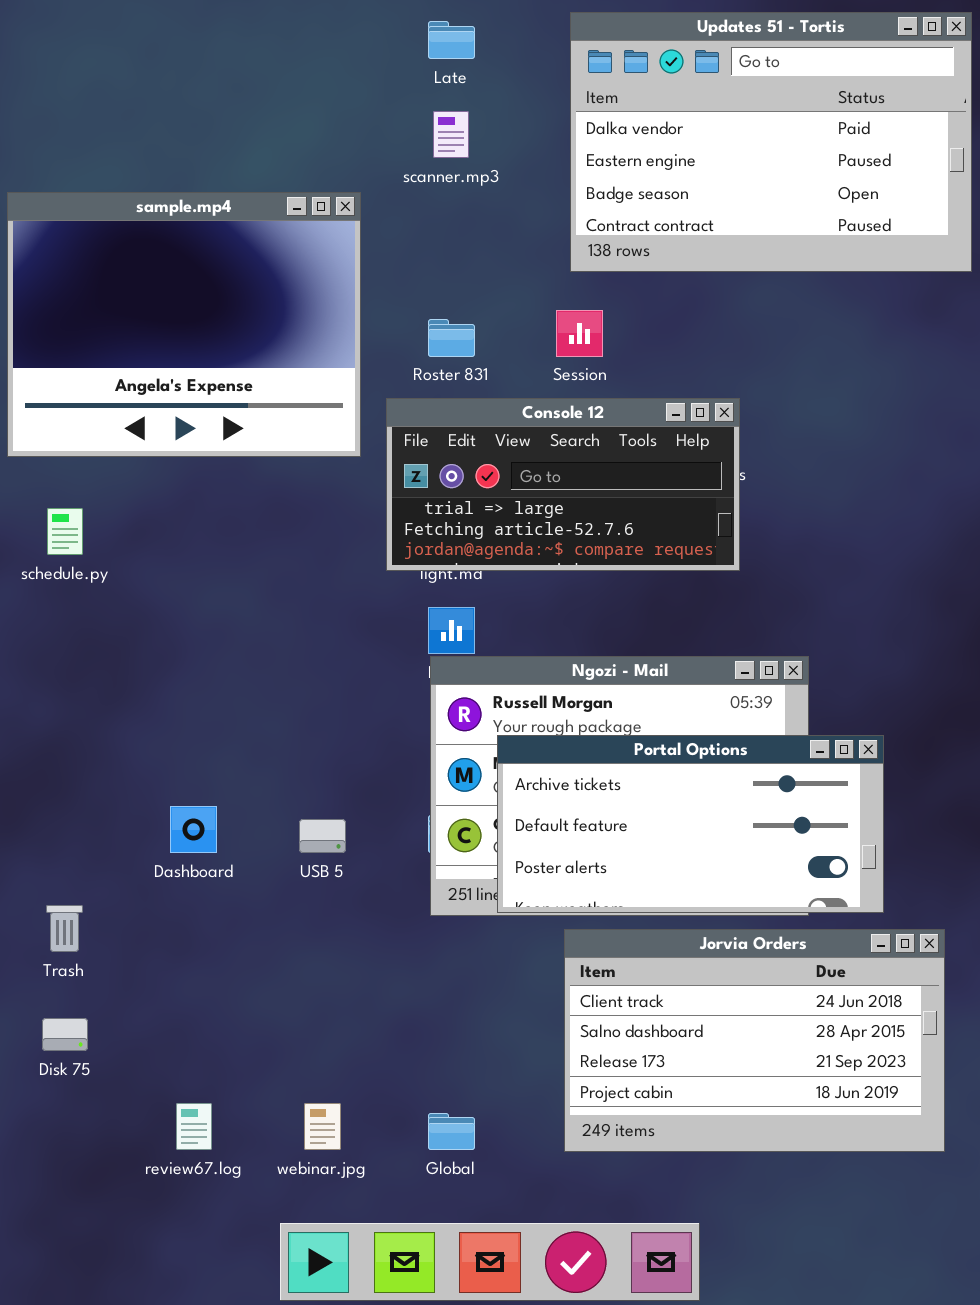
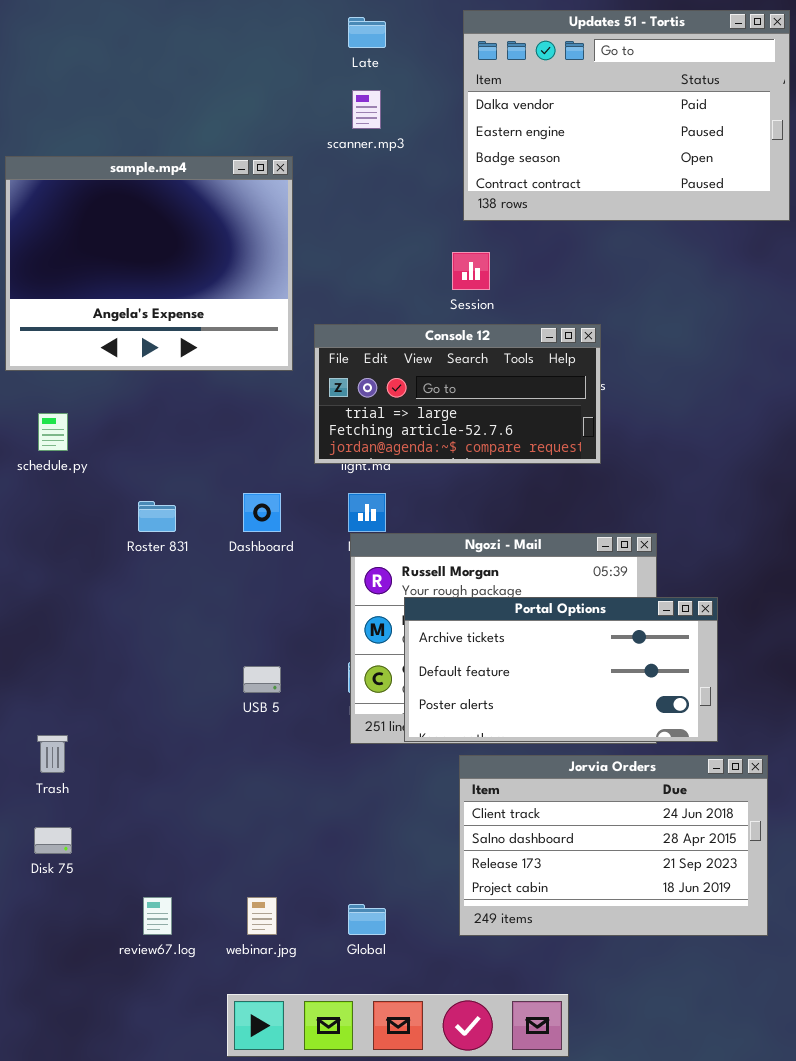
Roster 831: [428,319,475,357] -> [138,501,176,532], moved
Dashboard: [170,806,217,853] -> [243,493,281,532], moved

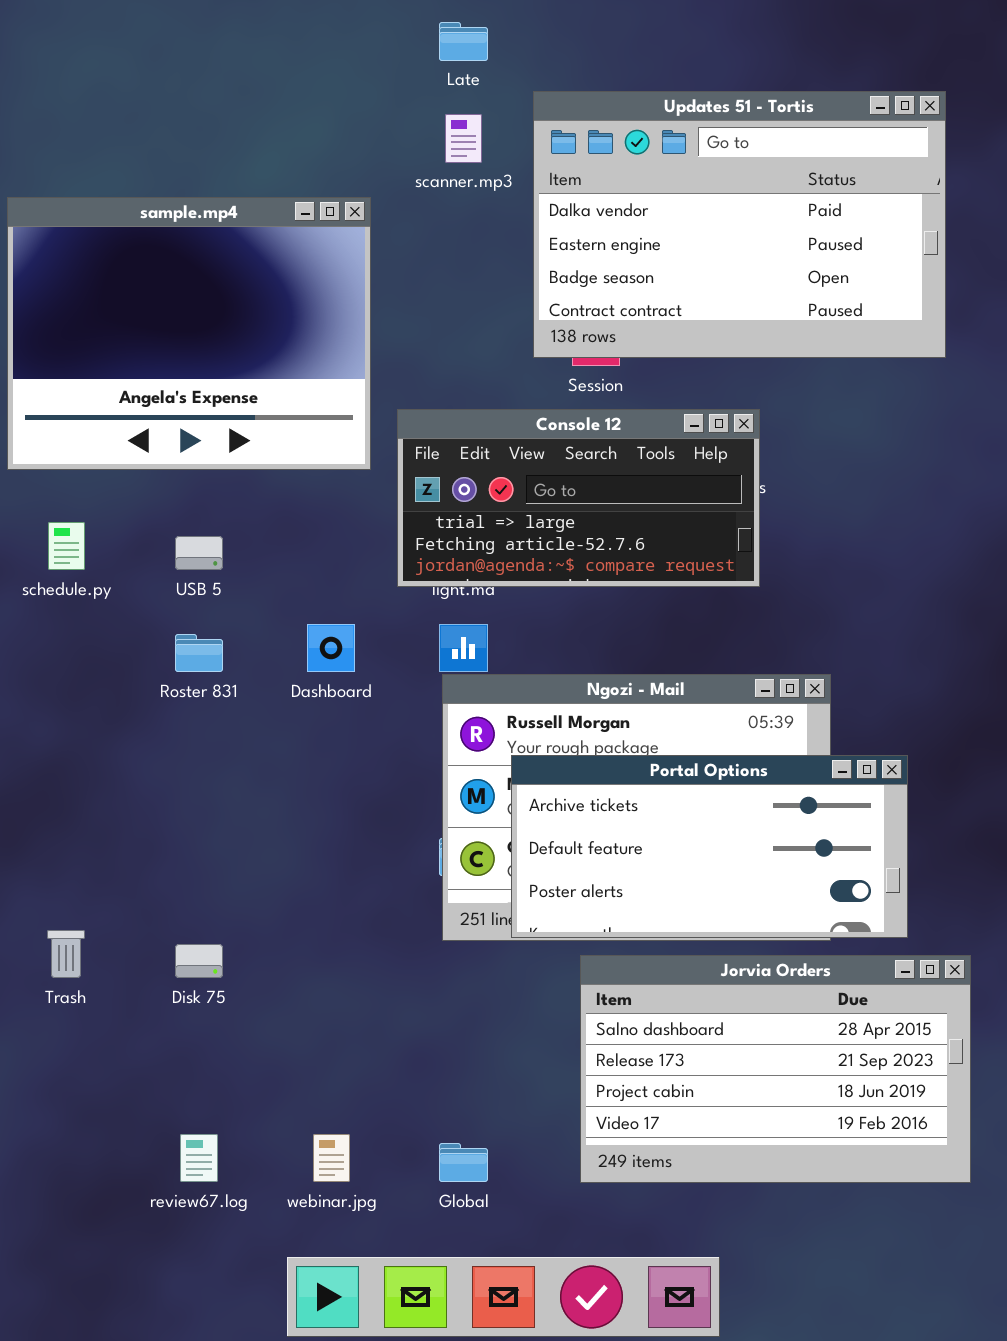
Updates 51 - Tortis: [463,10,790,221] -> [533,91,946,358], moved
USB 5: [243,666,281,693] -> [175,536,223,570], moved
Jorvia Orders: [459,755,768,936] -> [580,955,971,1183], scrolled down 1 row
Disk 75: [34,827,72,854] -> [175,944,223,978], moved

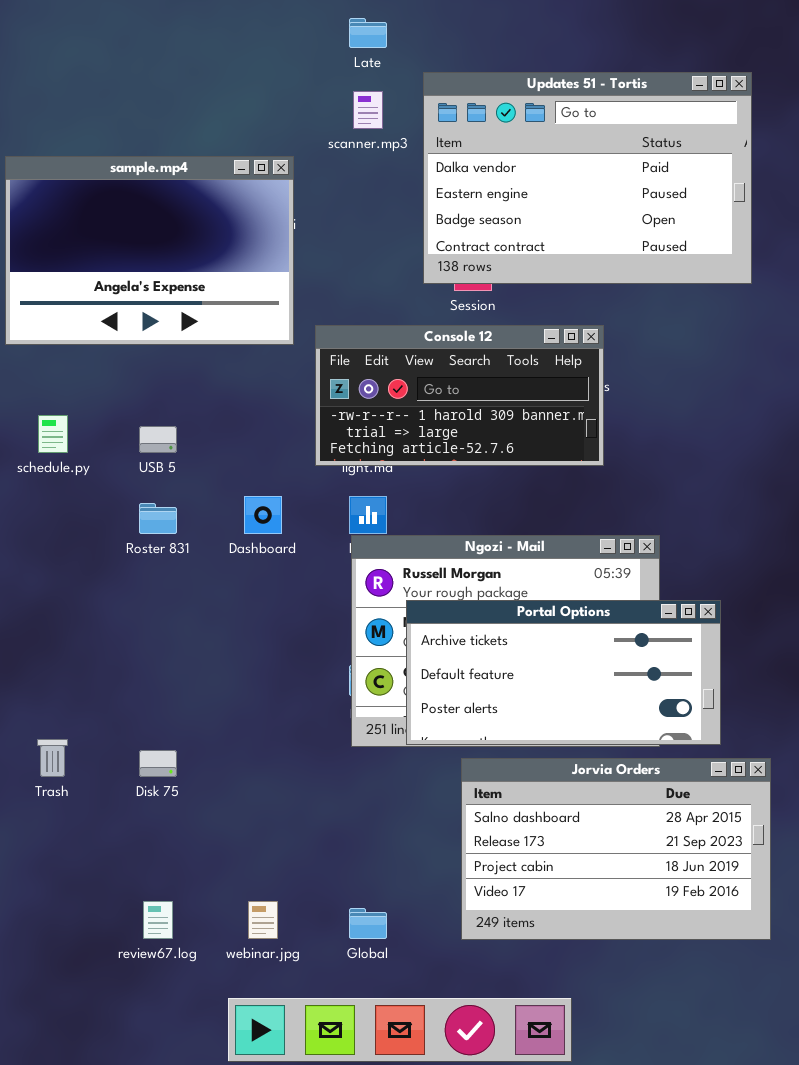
sample.mp4: [7,197,371,470] -> [5,156,294,345], resized
Console 12: [397,409,760,587] -> [315,325,604,466], scrolled up 1 row

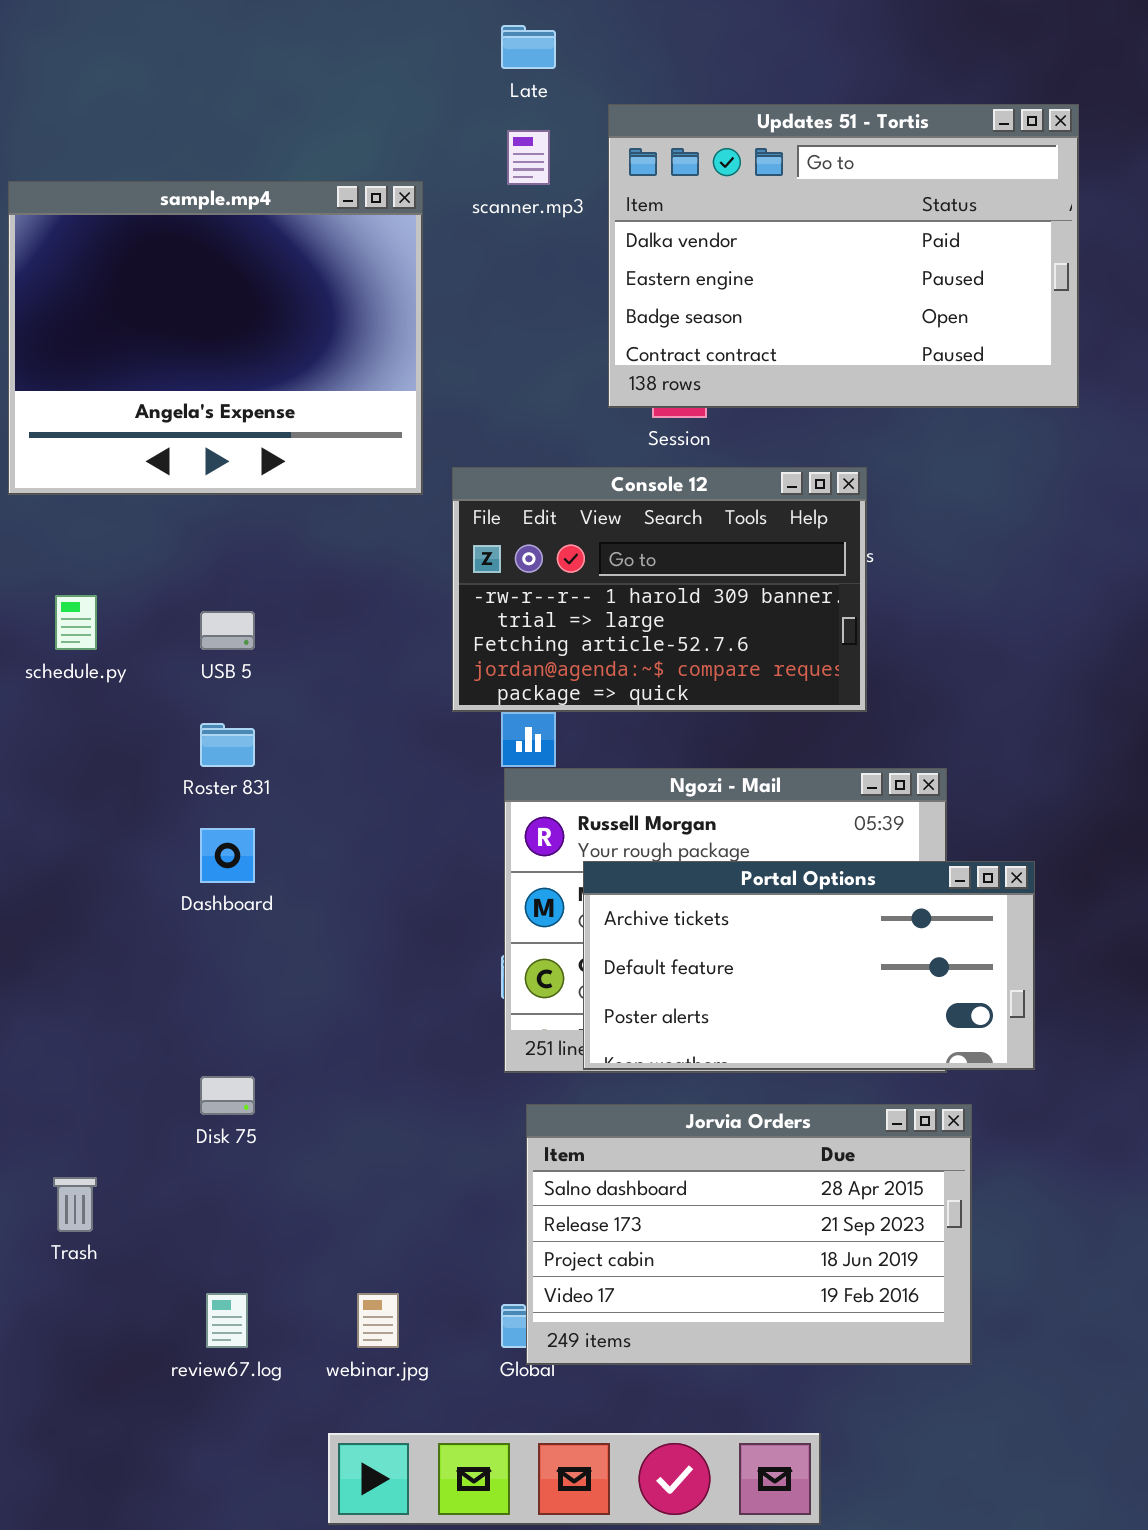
sample.mp4: [5,156,294,345] -> [8,181,423,495], resized
Console 12: [315,325,604,466] -> [452,467,867,712], resized
Dashboard: [244,496,282,534] -> [200,828,255,883], moved
Trash: [37,739,68,777] -> [53,1177,97,1232], moved
Jorvia Orders: [461,758,771,940] -> [526,1104,972,1365], moved

